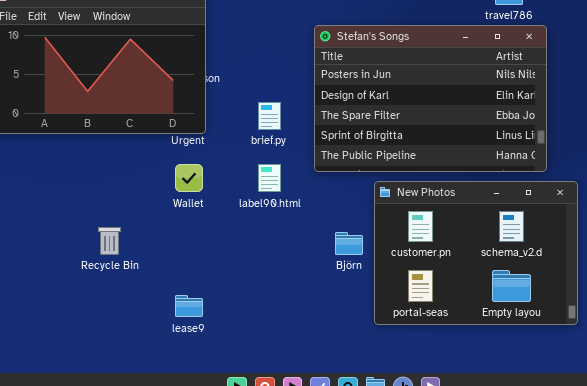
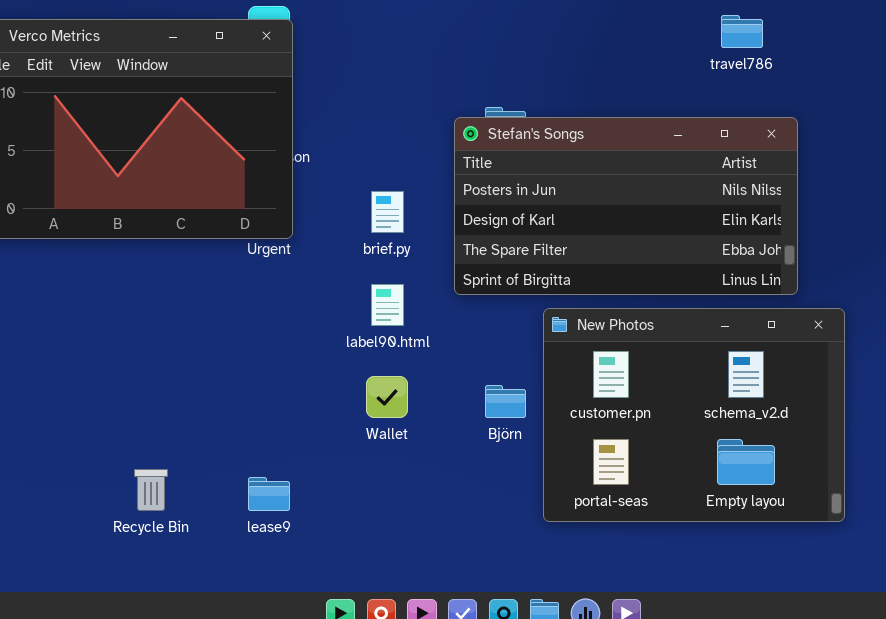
Stefan's Songs: [314,25,547,172] -> [454,117,798,295], resized
Wallet: [175,164,203,192] -> [366,376,408,418], moved
Recycle Bin: [98,227,121,255] -> [134,469,168,511], moved

